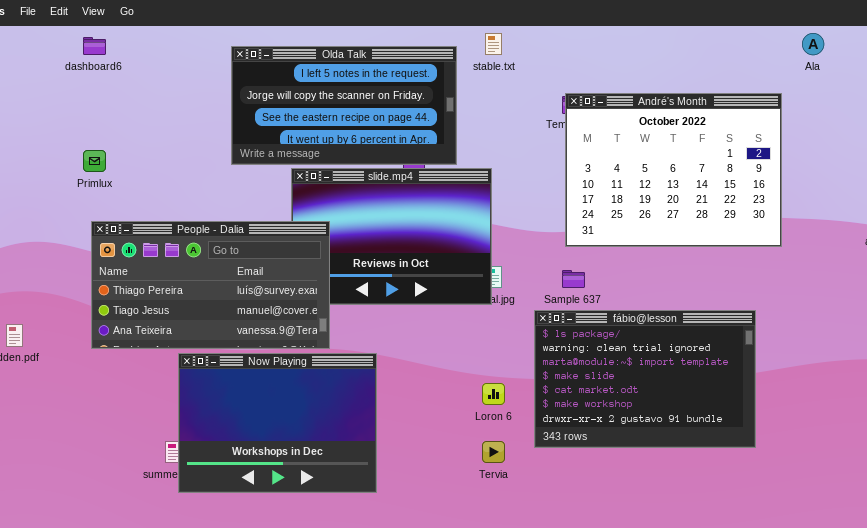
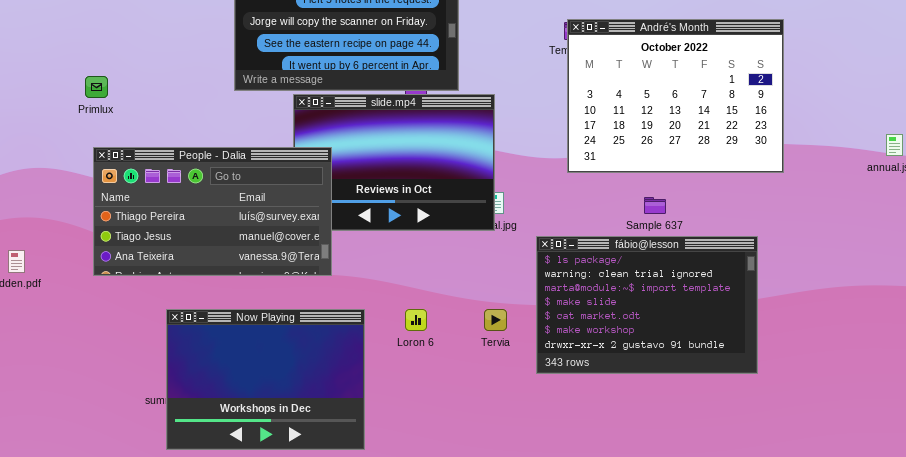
Sample 637: [562,270,585,288] -> [644,197,666,214], moved
Now Playing: [178,353,377,493] -> [166,309,365,450], moved
Loron 6: [482,383,505,405] -> [405,309,427,331], moved
Tervia: [482,441,505,463] -> [484,309,507,331], moved

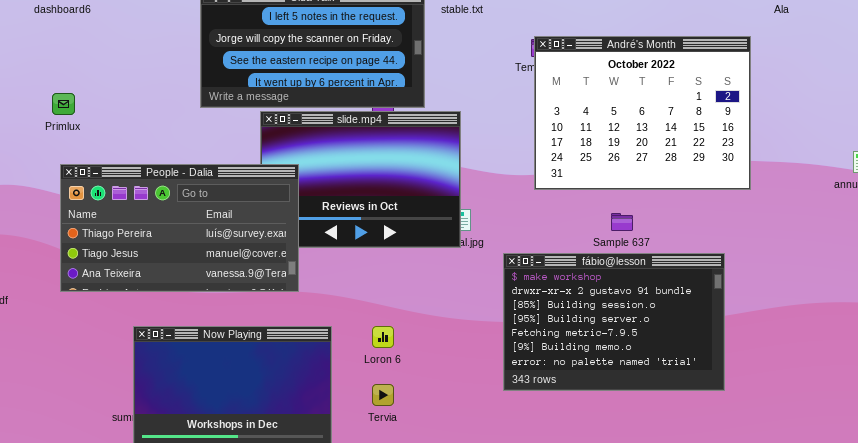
fábio@lesson: [536,236,758,374] -> [503,253,725,391], scrolled down 5 rows
Tervia: [484,309,507,331] -> [372,384,394,406], moved

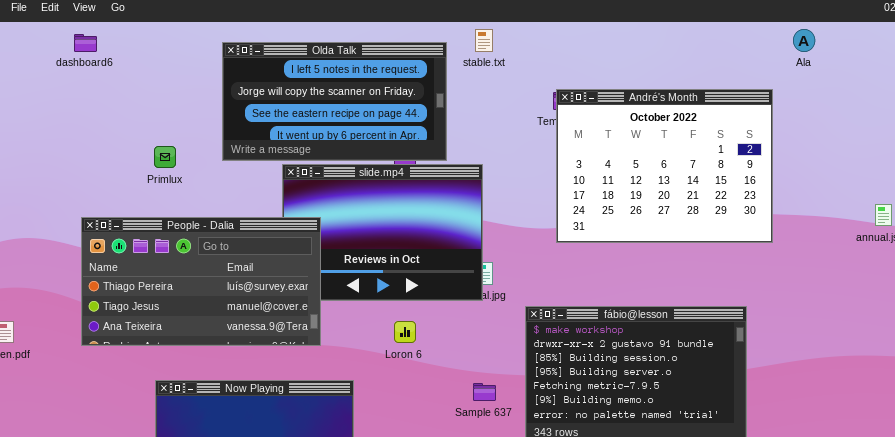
Primlux: [52,93,75,115] -> [154,146,176,168], moved
Sample 637: [611,213,633,231] -> [473,383,496,401], moved
Loron 6: [372,326,394,348] -> [394,321,416,343], moved

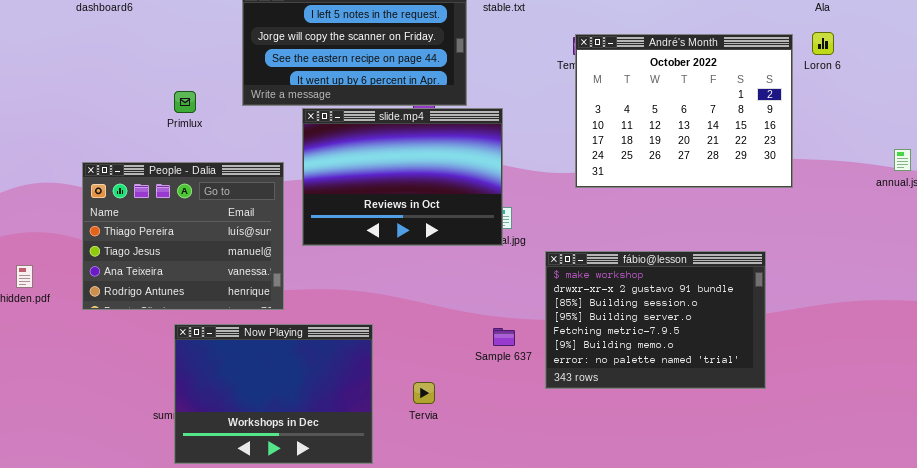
People - Dalia: [81,217,321,346] -> [82,162,284,310], moved, resized
Loron 6: [394,321,416,343] -> [812,32,834,55], moved

